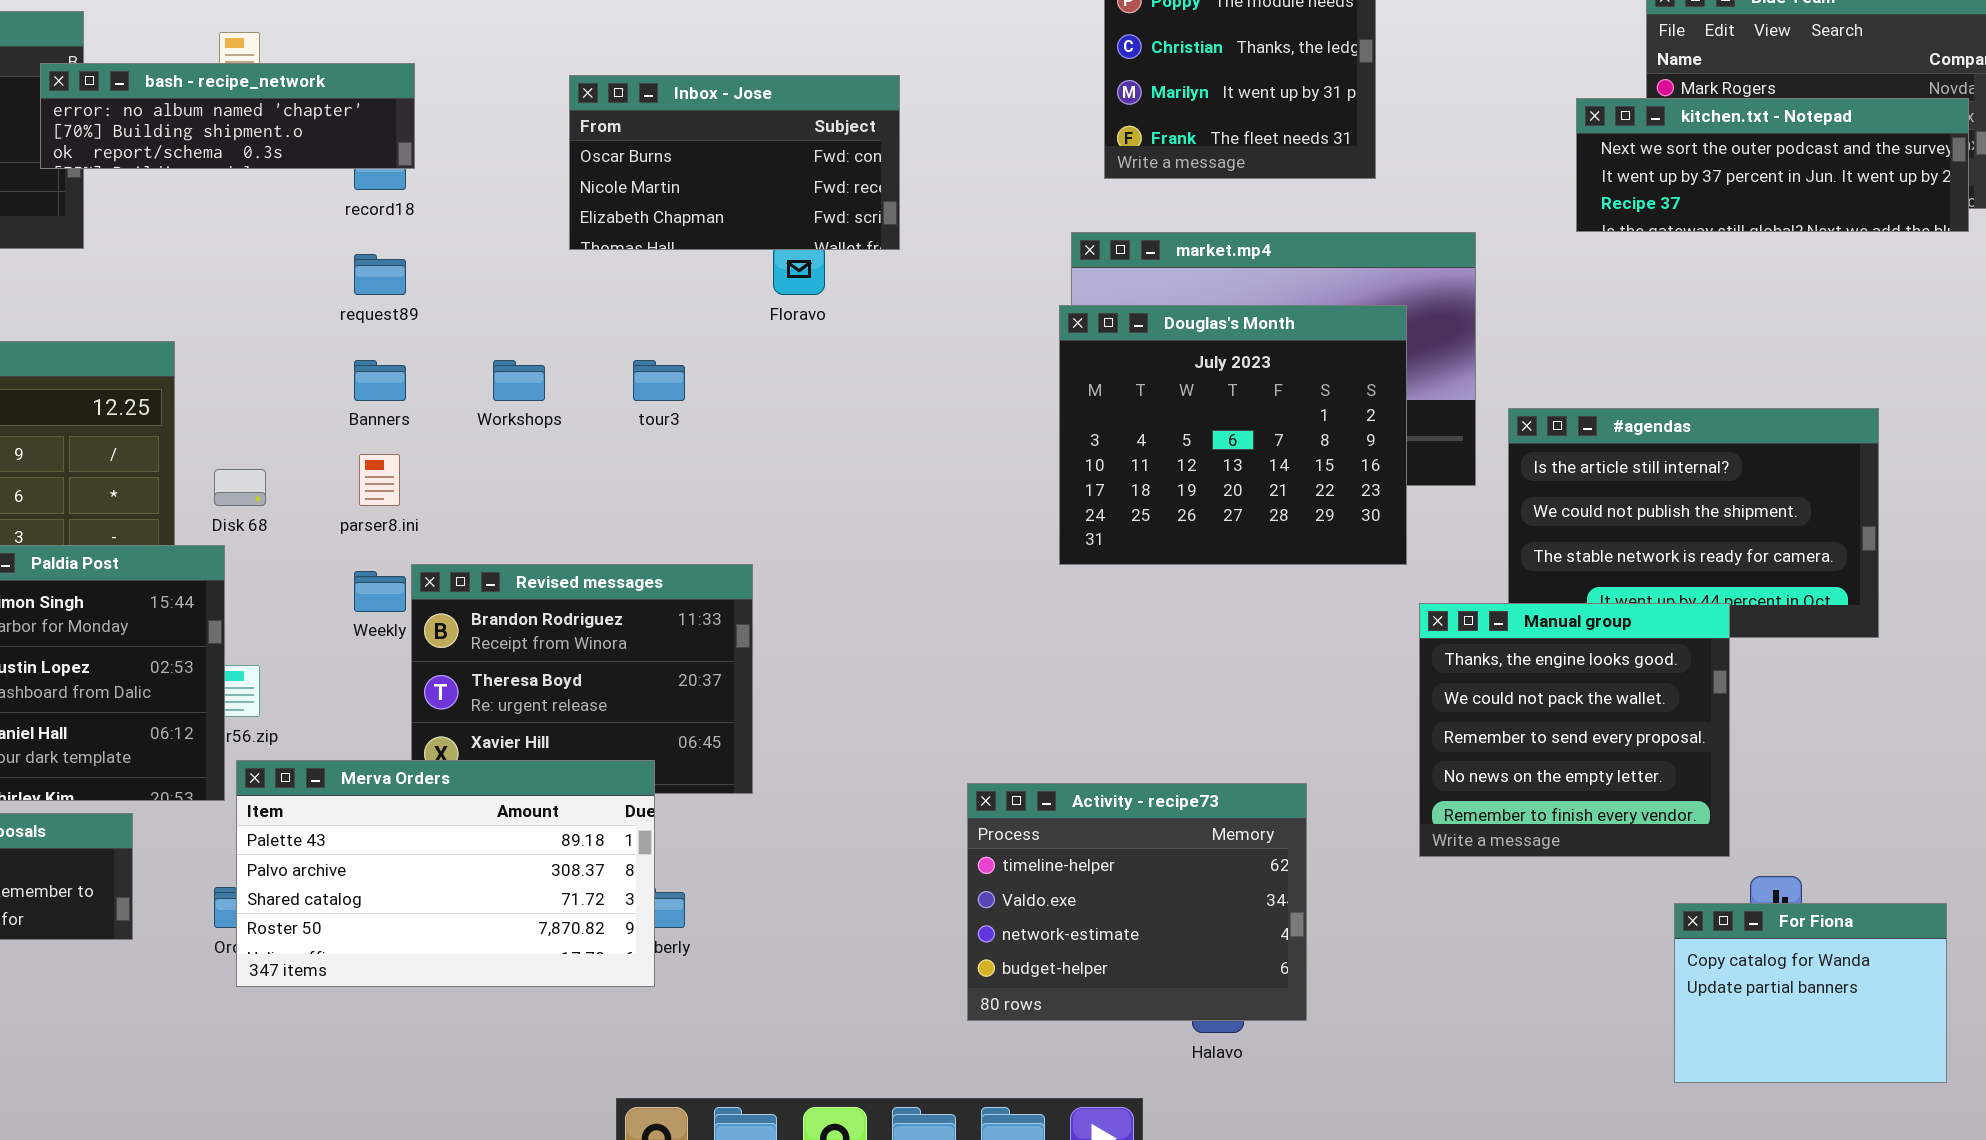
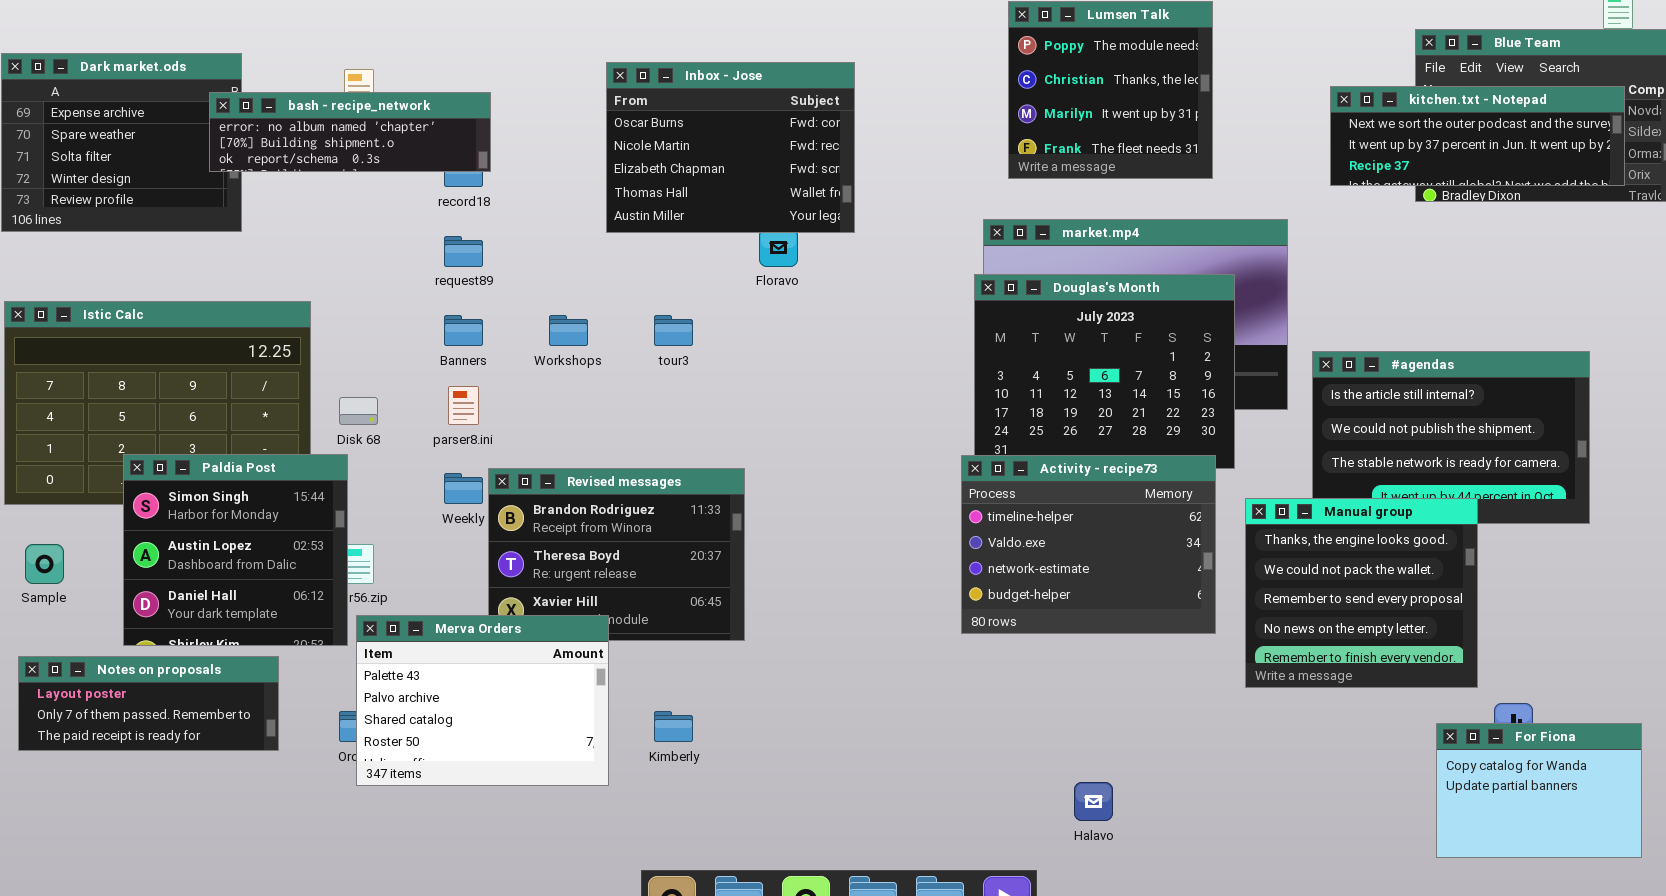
Inbox - Jose: [569,75,900,250] -> [606,62,855,233], resized
kitchen.txt - Notepad: [1576,98,1969,232] -> [1330,86,1625,186], moved
Merva Orders: [236,760,655,987] -> [356,615,609,786], resized
Activity - recipe73: [967,783,1307,1021] -> [961,455,1216,634], moved

